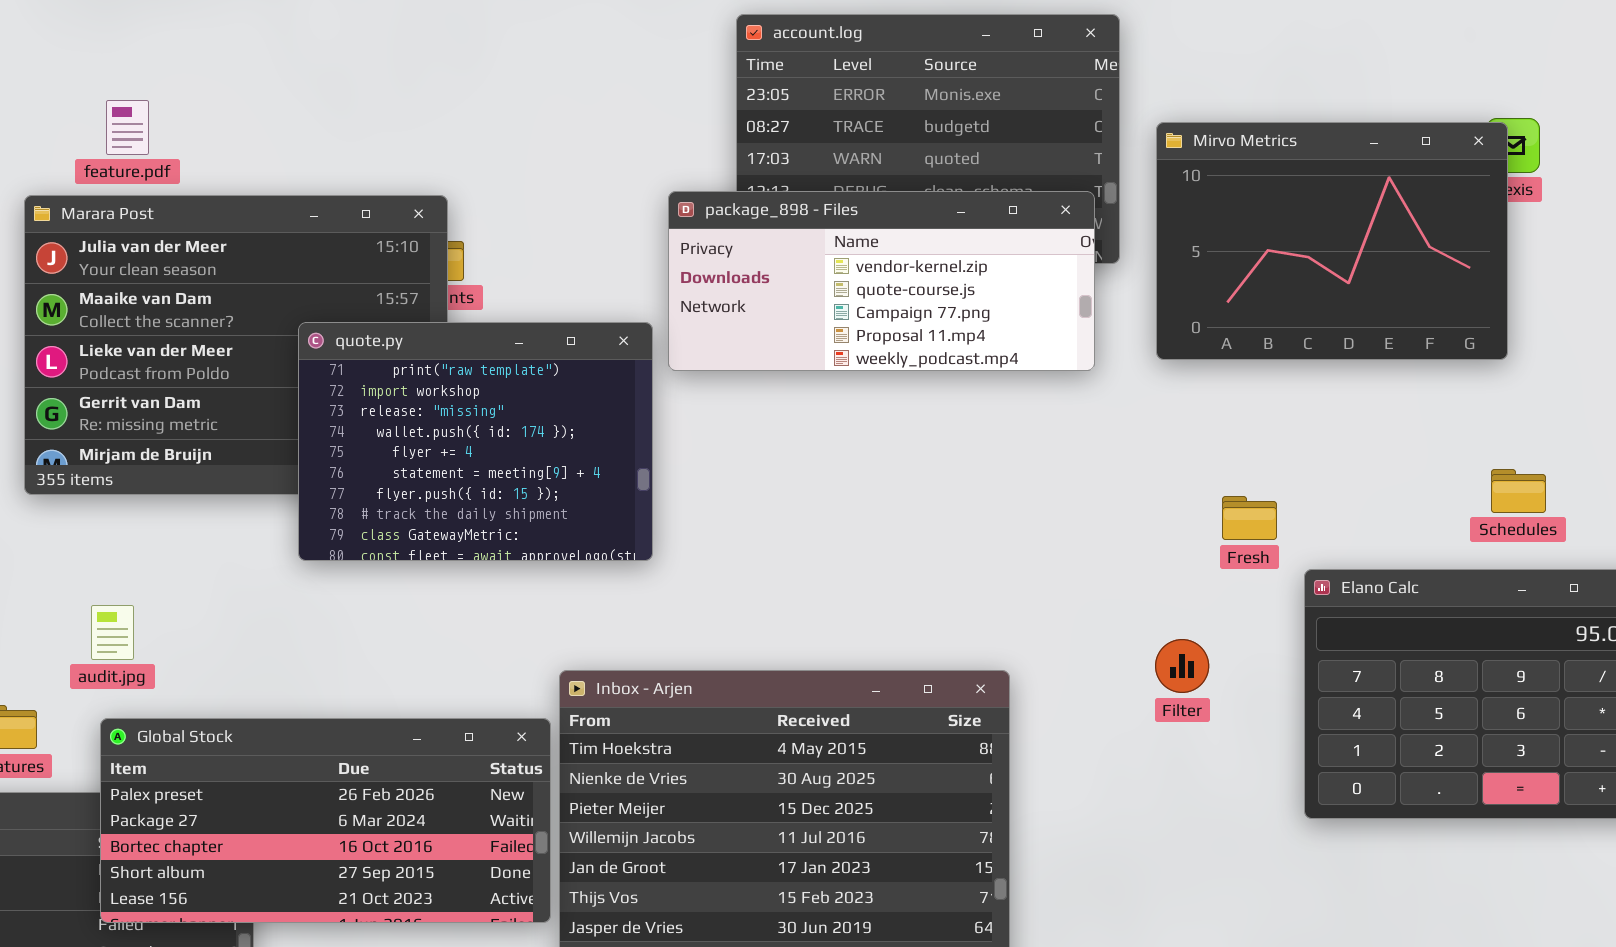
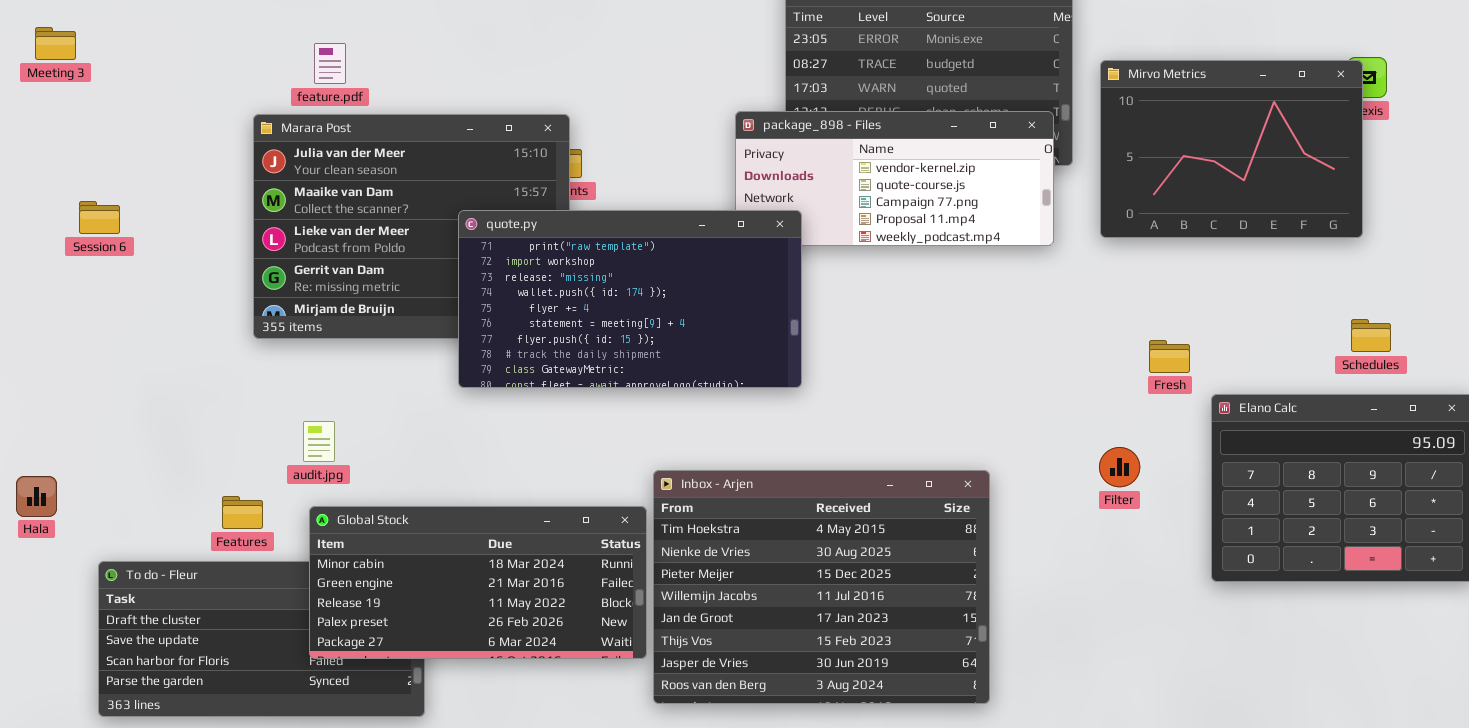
quote.py: [298,322,653,561] -> [458,210,802,388], resized
Global Stock: [100,718,551,923] -> [309,506,647,659], scrolled up 3 rows

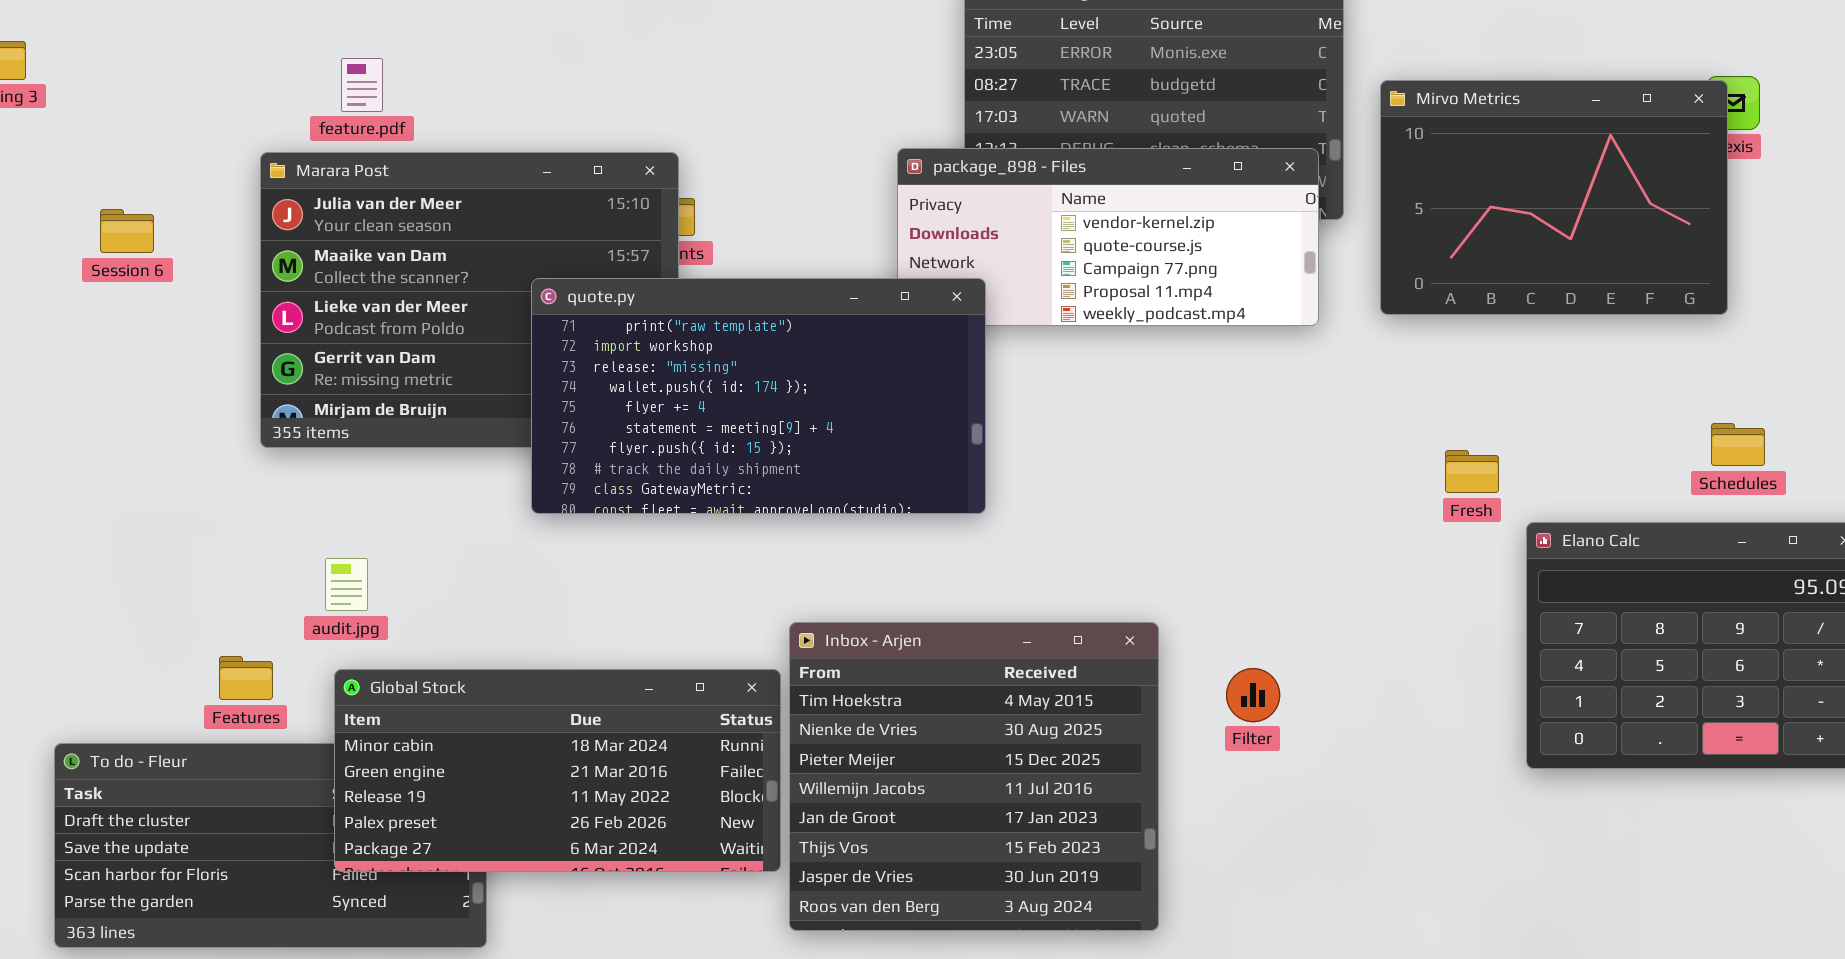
Session 6: [79,201,120,234] -> [100,209,154,253], moved
Filter: [1099,447,1140,487] -> [1226,668,1280,722], moved
Inbox - Arjen: [653,470,990,704] -> [789,622,1159,931], resized

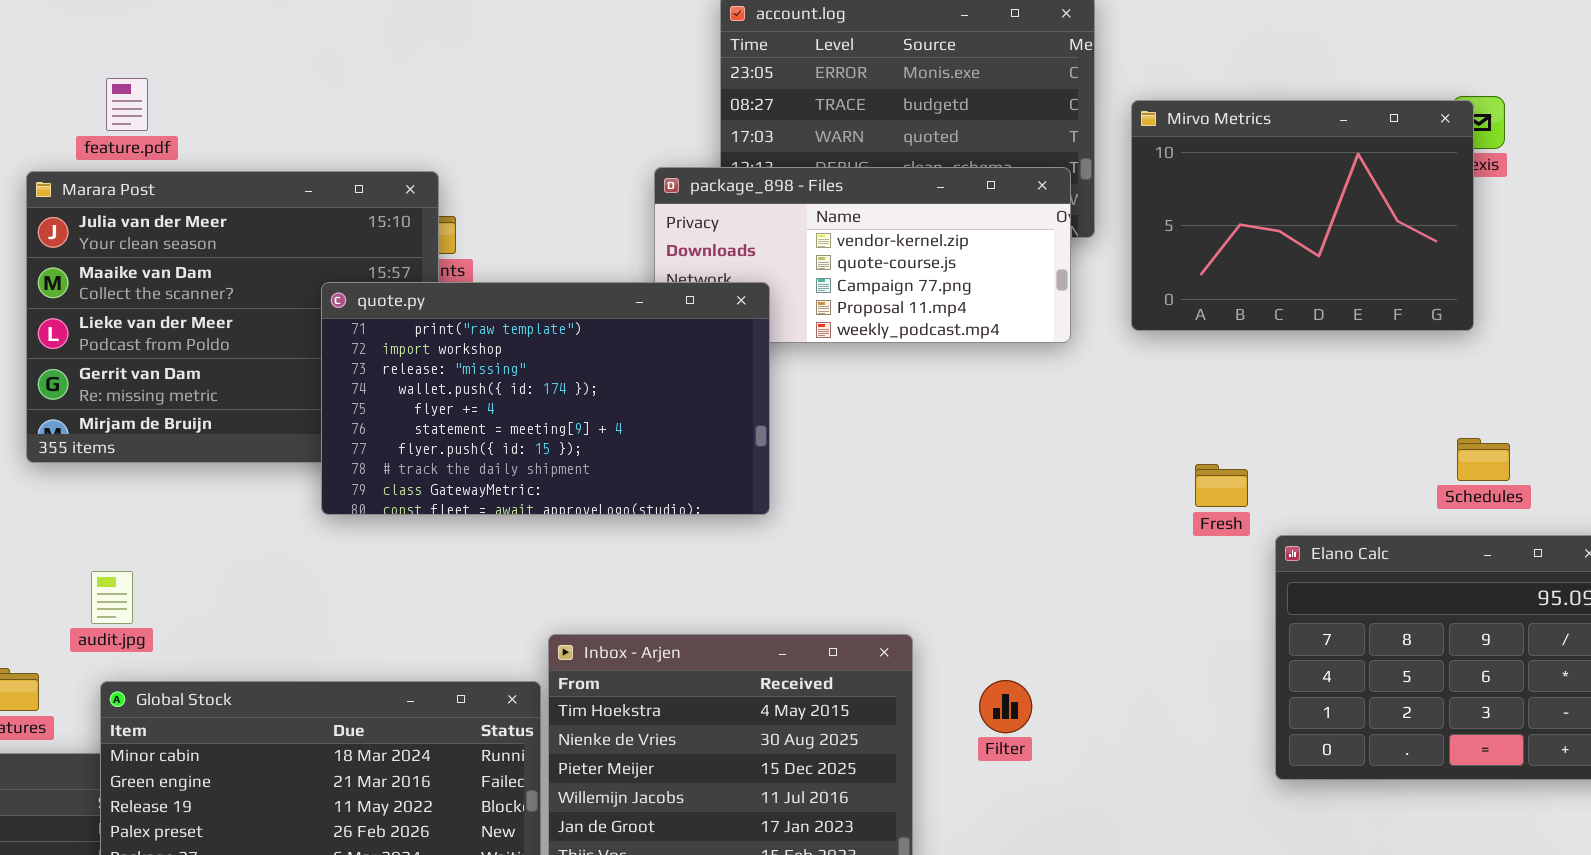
quote.py: [531,278,986,514] -> [321,282,770,515], moved

